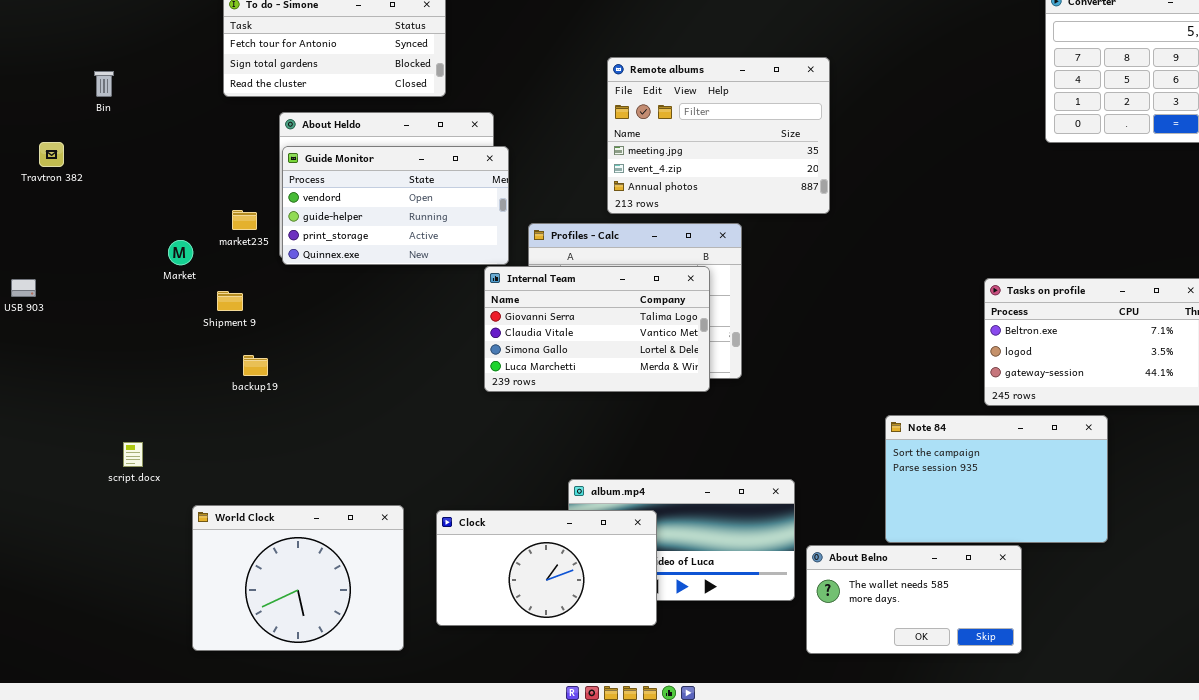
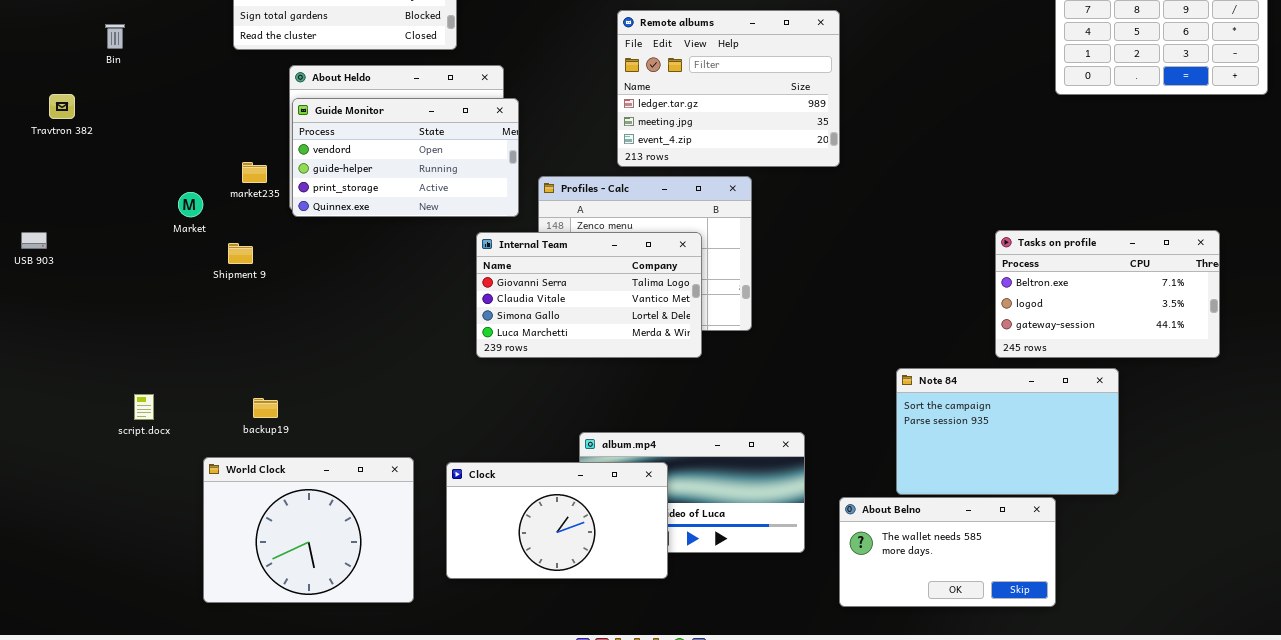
Remote albums: [607,57,830,214] -> [617,10,840,167], scrolled up 1 row
Internal Team: [484,266,710,392] -> [476,232,702,358], moved
backup19: [243,355,268,376] -> [253,398,278,418], moved
About Belno: [806,545,1022,654] -> [839,497,1056,607], moved

